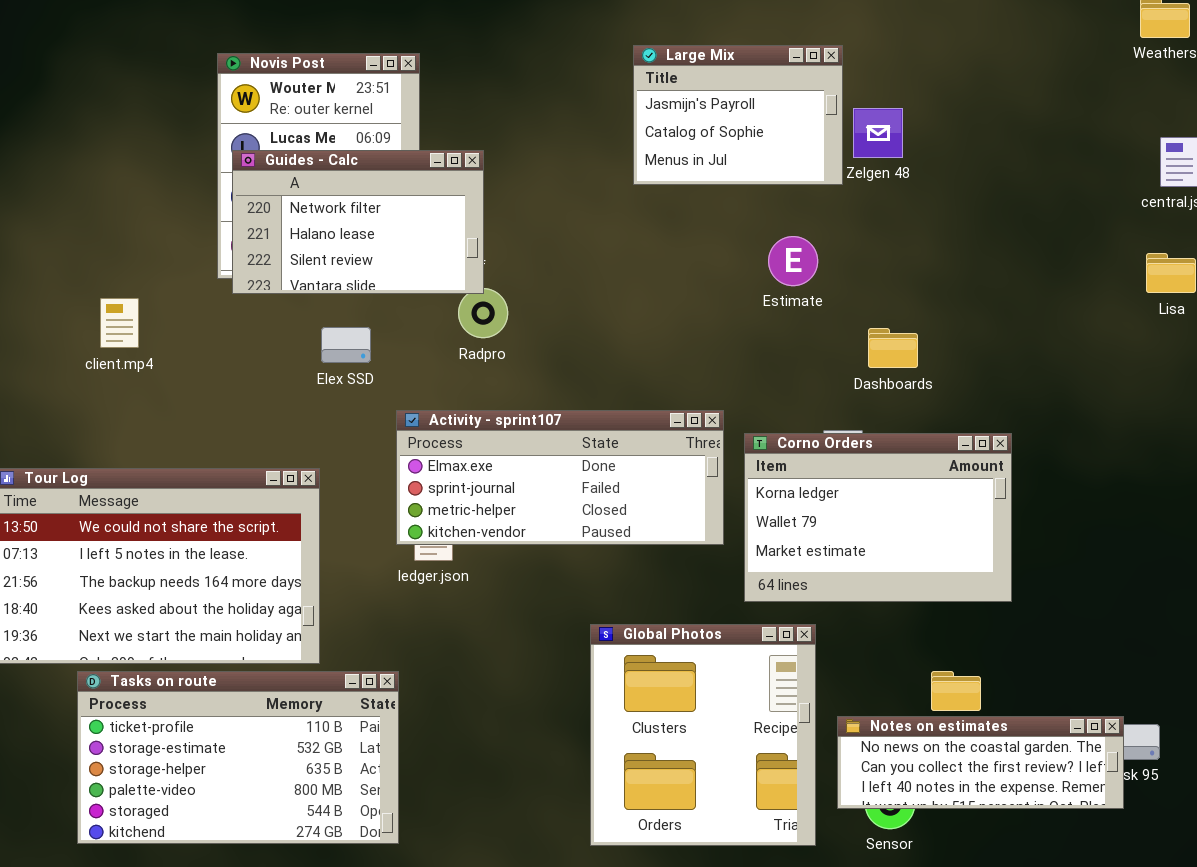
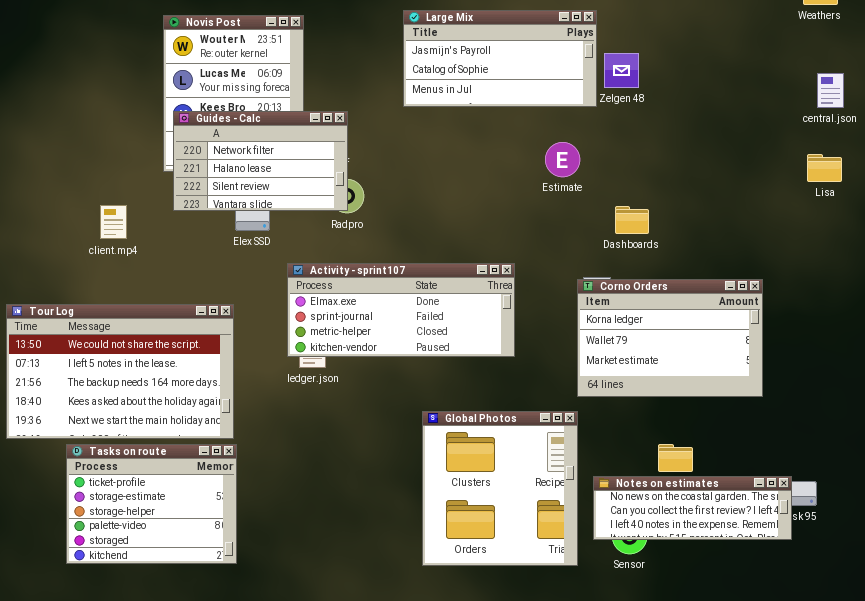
Large Mix: [633,45,843,185] -> [403,10,597,107], resized
Guides - Calc: [232,150,484,294] -> [173,111,348,211], moved
client.mp4: [100,298,139,348] -> [100,205,127,239], moved
Corno Orders: [744,433,1012,602] -> [577,279,763,397], moved
Tasks on route: [77,671,399,844] -> [66,444,237,564], resized

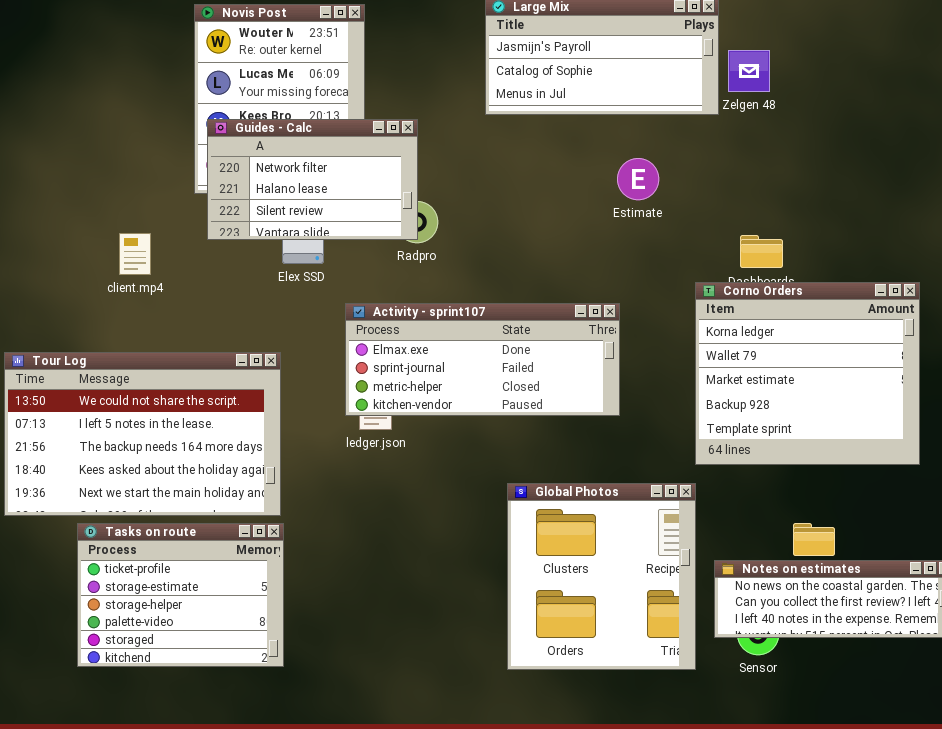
Estimate: [545,142,580,177] -> [617,158,659,200], moved
Corno Orders: [577,279,763,397] -> [695,282,920,465], resized

